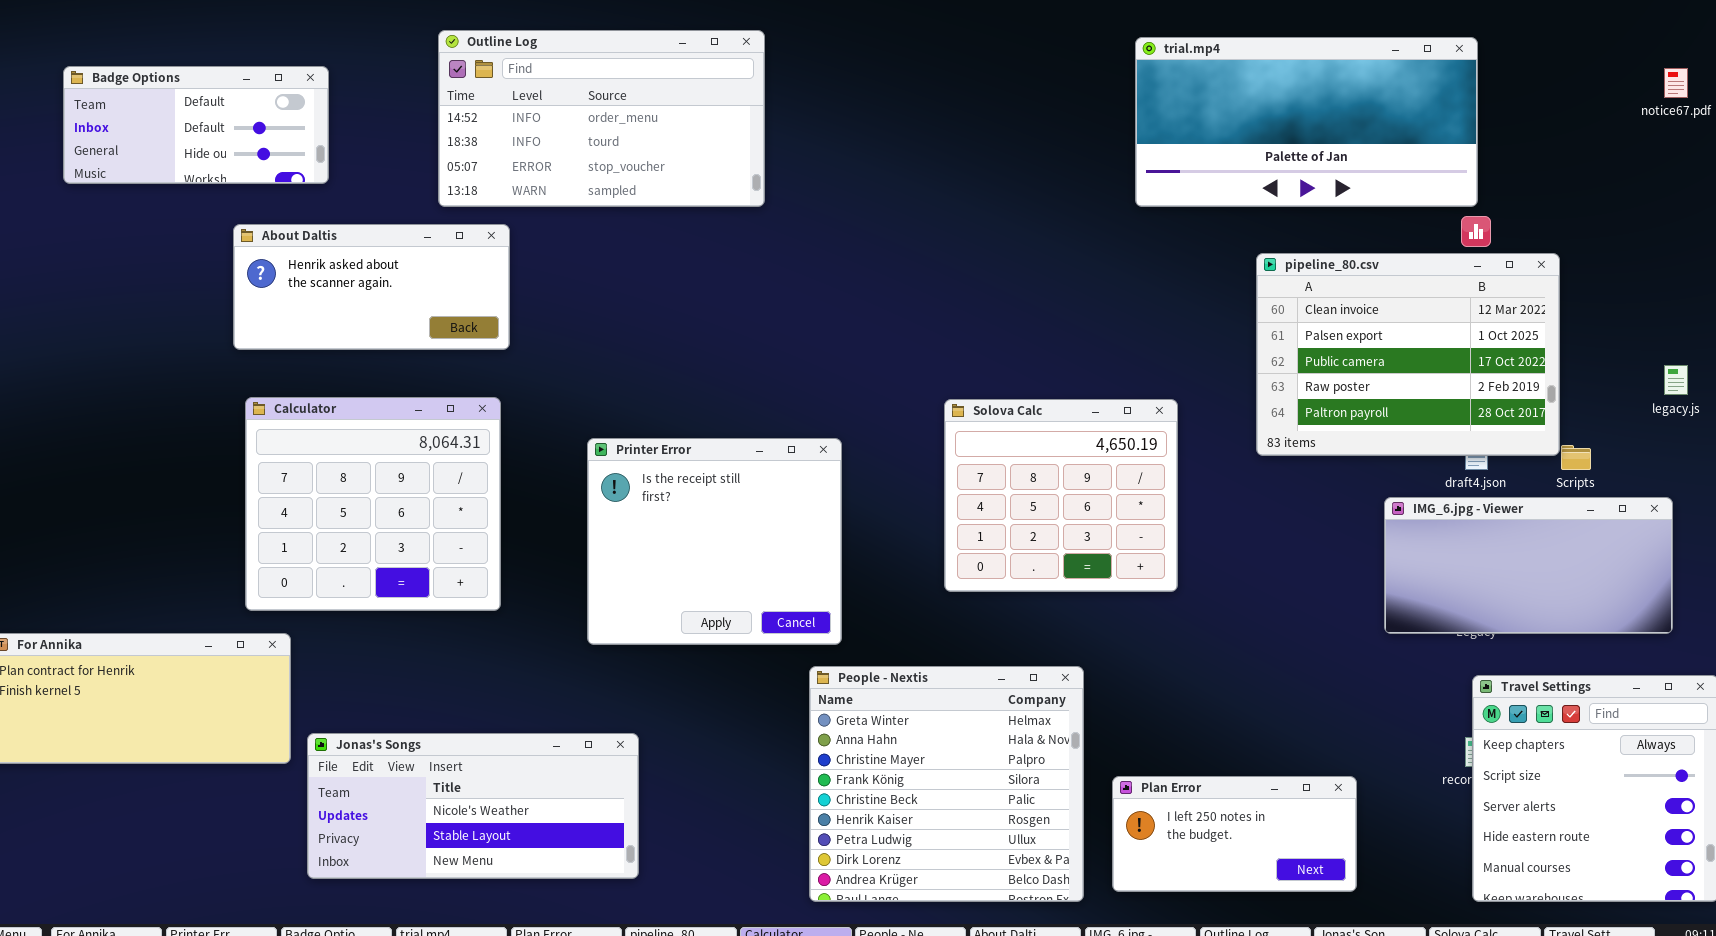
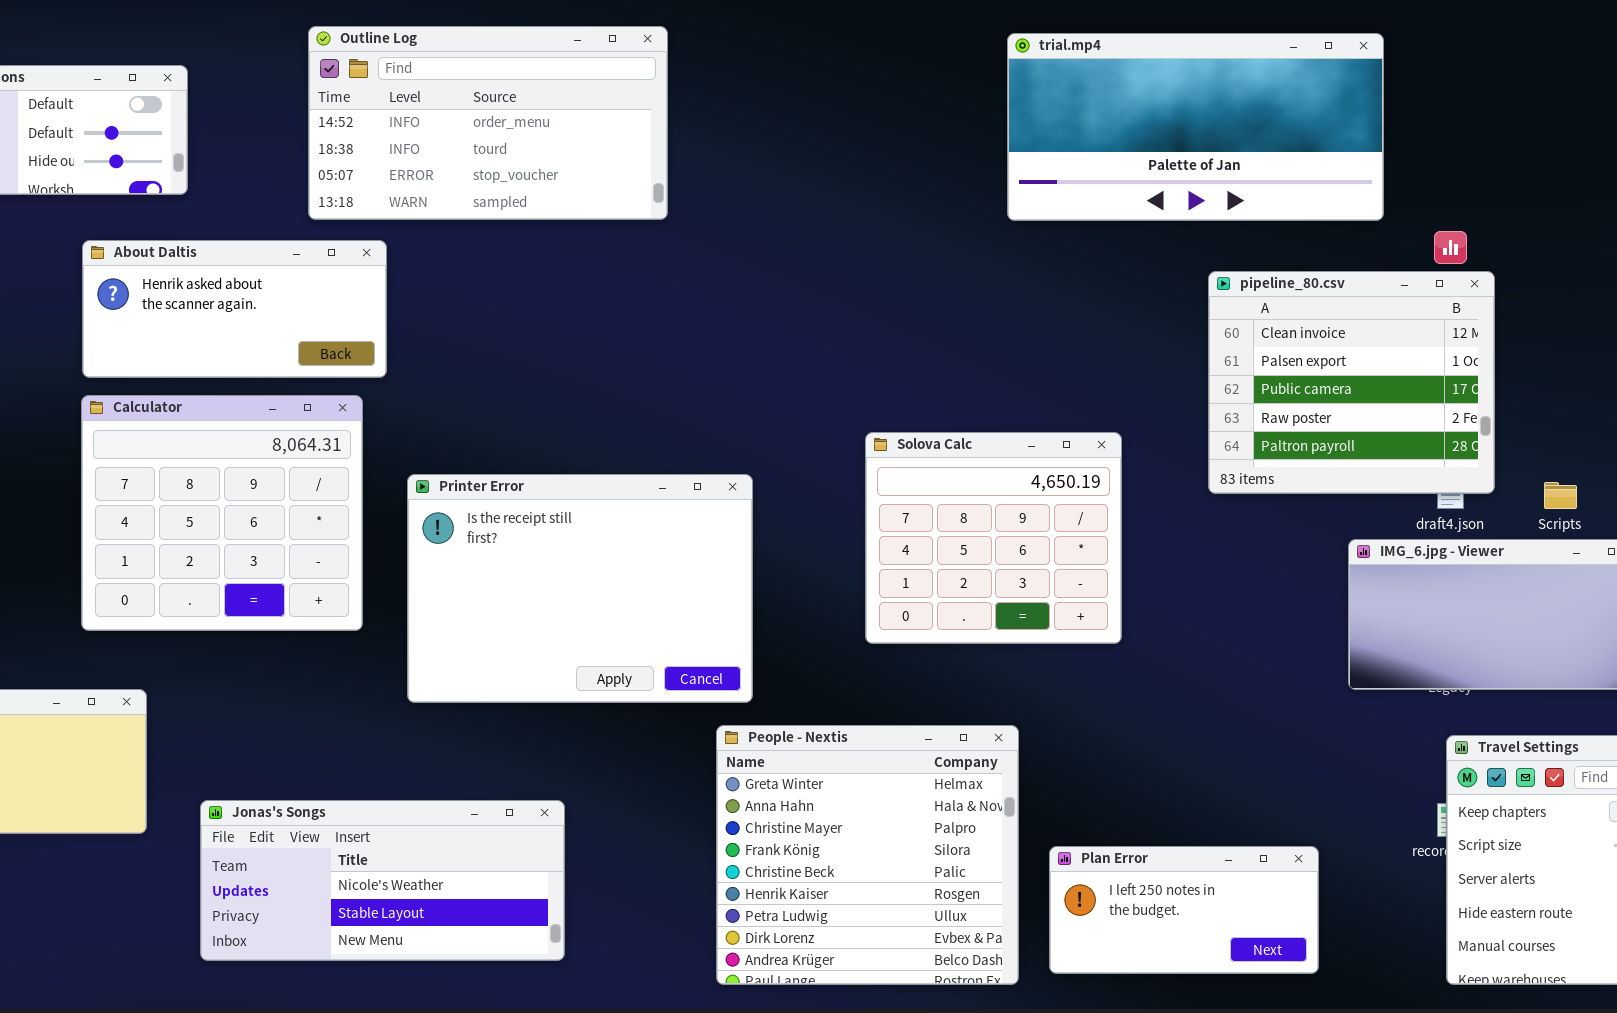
trial.mp4: [1135,37,1478,207] -> [1007,33,1384,221], moved
pipeline_80.csv: [1256,253,1560,456] -> [1208,271,1495,494], resized
Calculator: [245,397,501,611] -> [81,395,363,631], moved
Printer Error: [587,438,842,645] -> [407,474,753,703], resized
Jonas's Songs: [307,733,639,879] -> [200,800,565,961], moved

